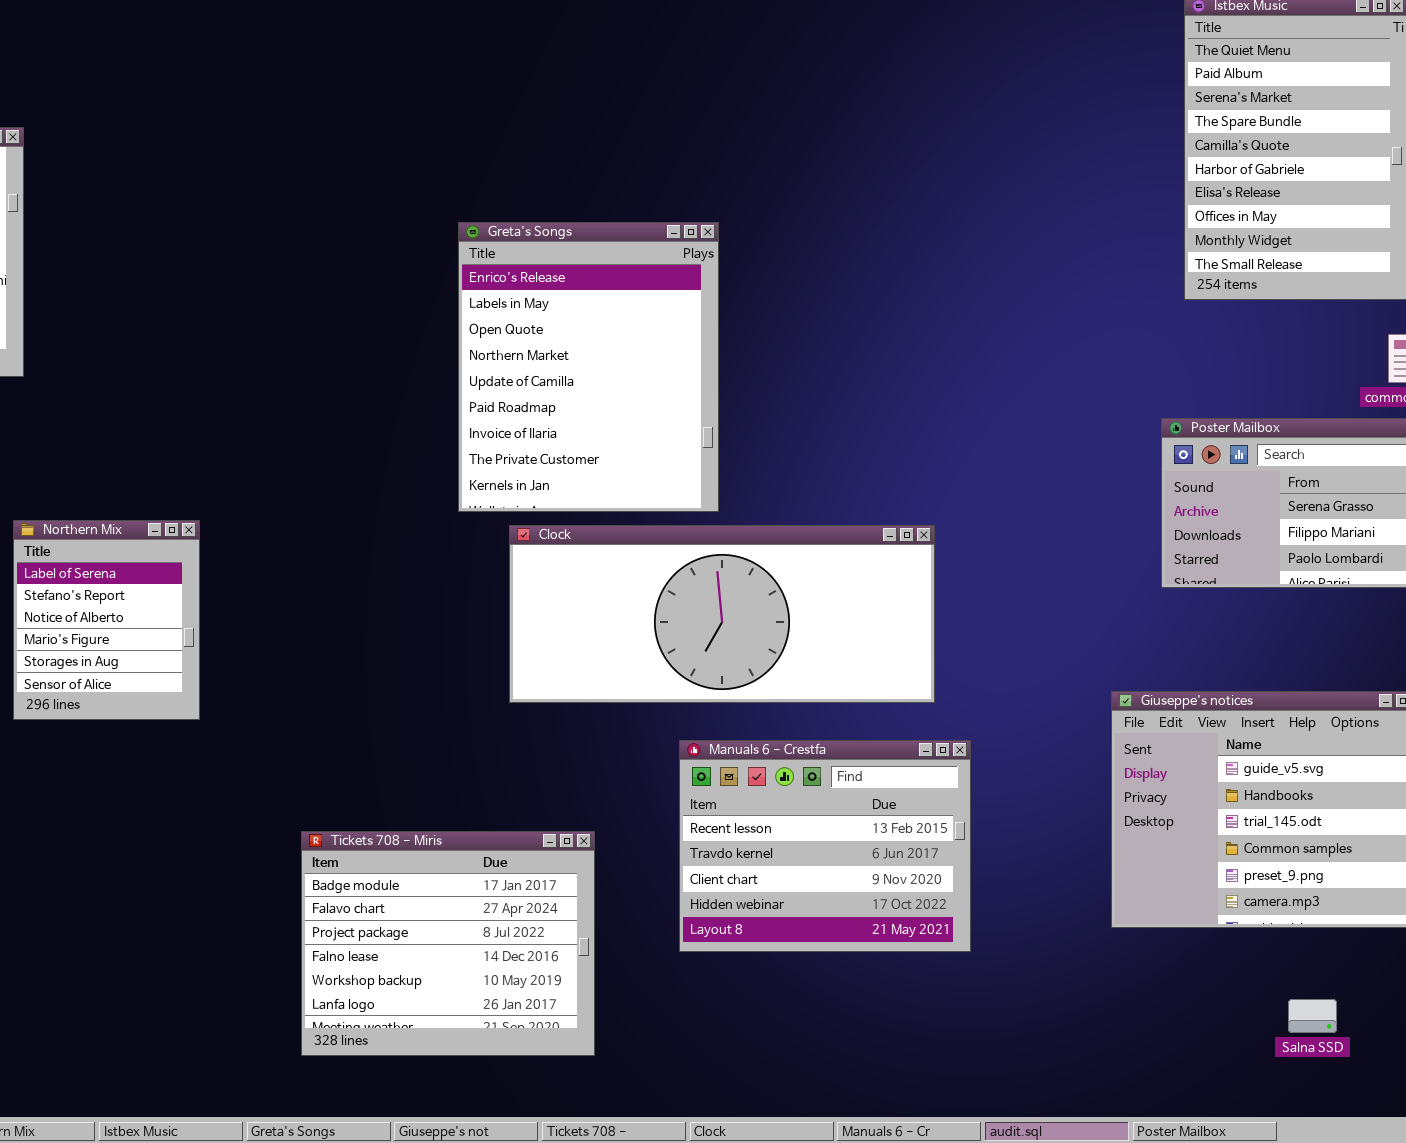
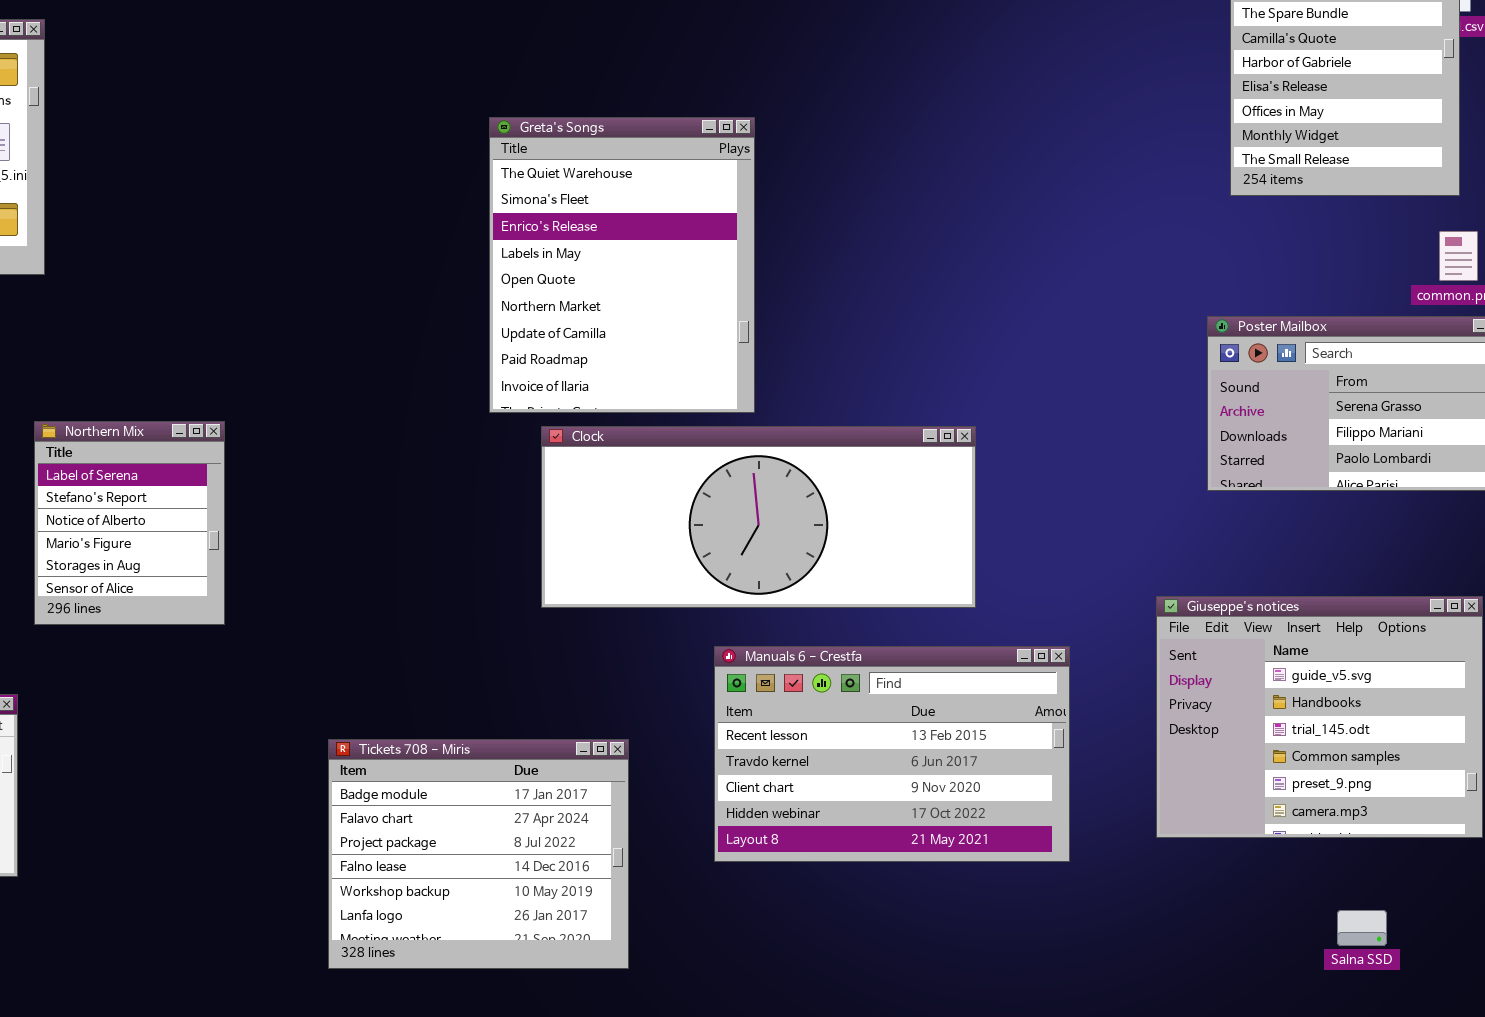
Greta's Songs: [458,222,719,512] -> [489,117,755,413], scrolled up 2 rows
Manuals 6 - Crestfa: [679,740,971,952] -> [714,646,1070,862], resized

